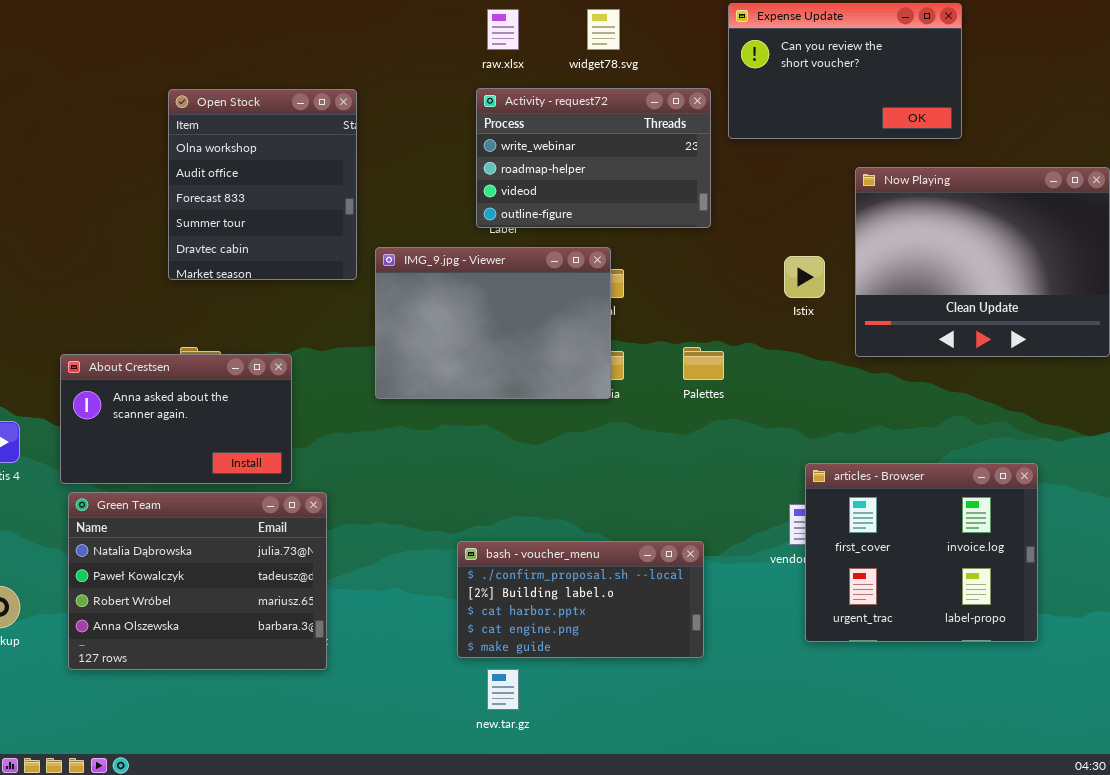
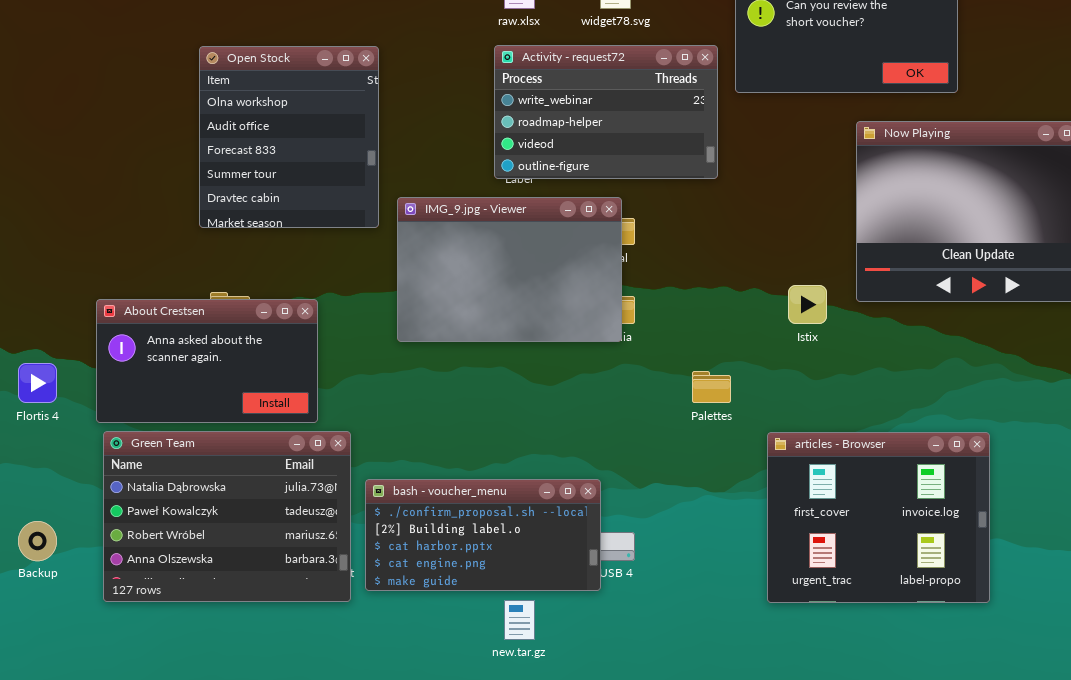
Istix: [784,256,825,298] -> [788,285,827,324], moved
Palettes: [683,347,724,380] -> [692,371,731,403], moved
articles - Browser: [805,463,1038,642] -> [767,432,990,603], moved
bash - voucher_menu: [457,541,704,658] -> [365,479,601,591], moved

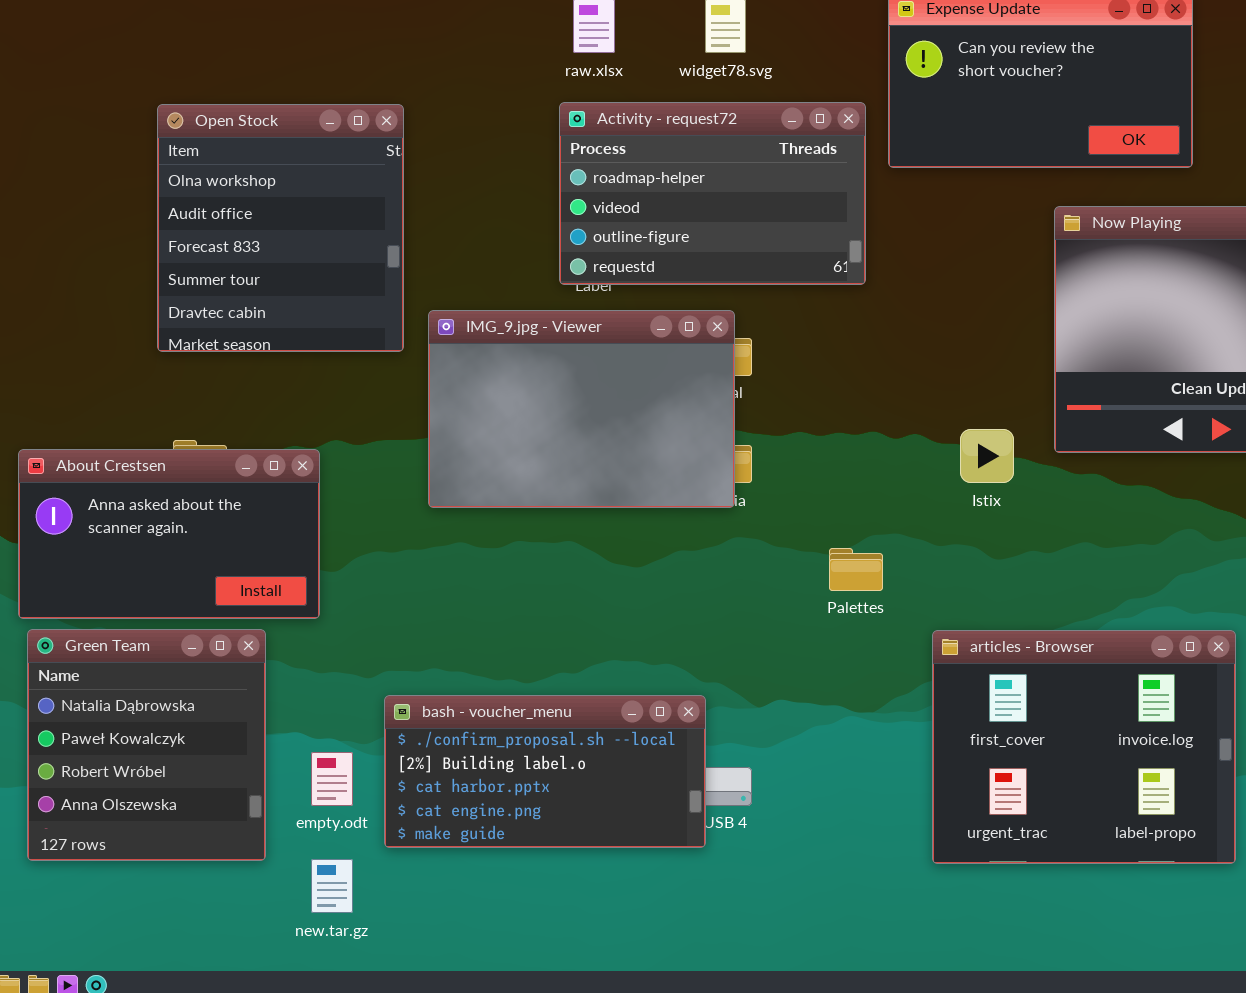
Activity - request72: [494,45,718,179] -> [559,102,866,285], scrolled down 1 row
Green Team: [103,431,351,602] -> [27,629,266,861], resized
new.tar.gz: [504,600,535,640] -> [311,859,353,913], moved

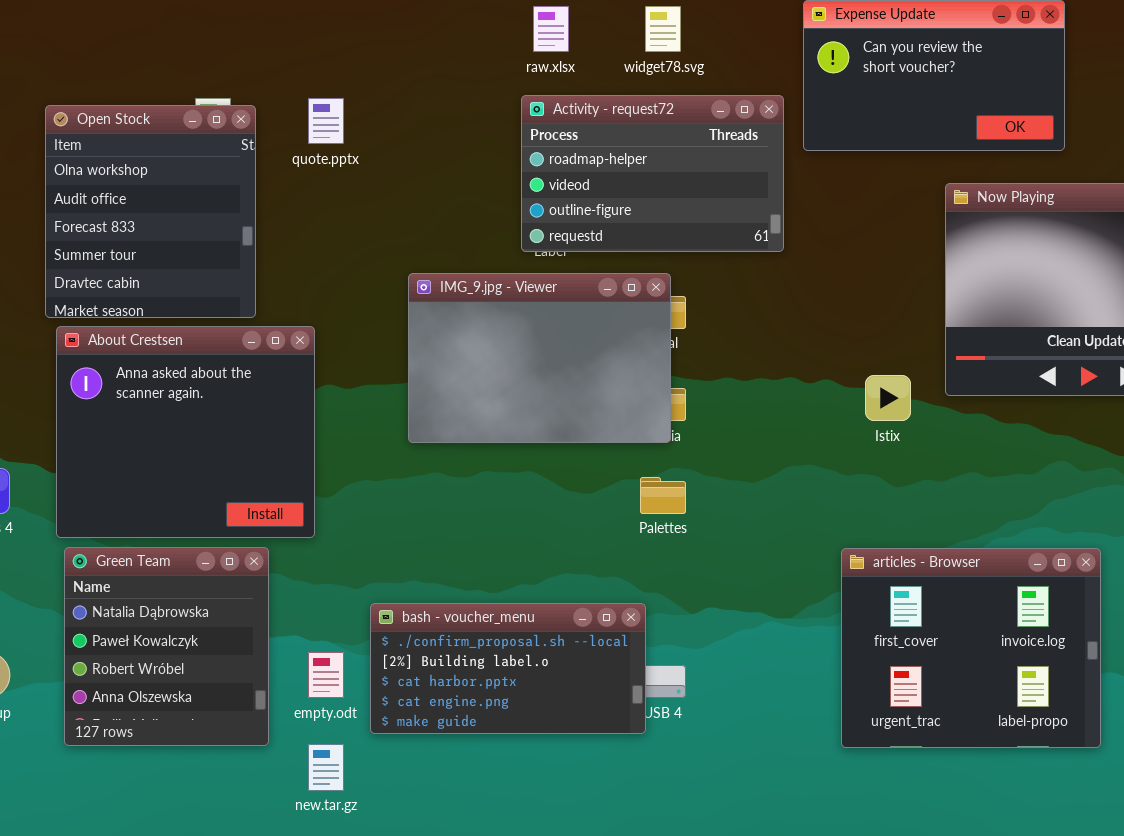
Open Stock: [157,104,404,352] -> [45,105,256,318], moved
About Crestsen: [18,449,320,619] -> [56,326,315,538], resized
Palettes: [829,548,883,591] -> [640,477,686,514], moved

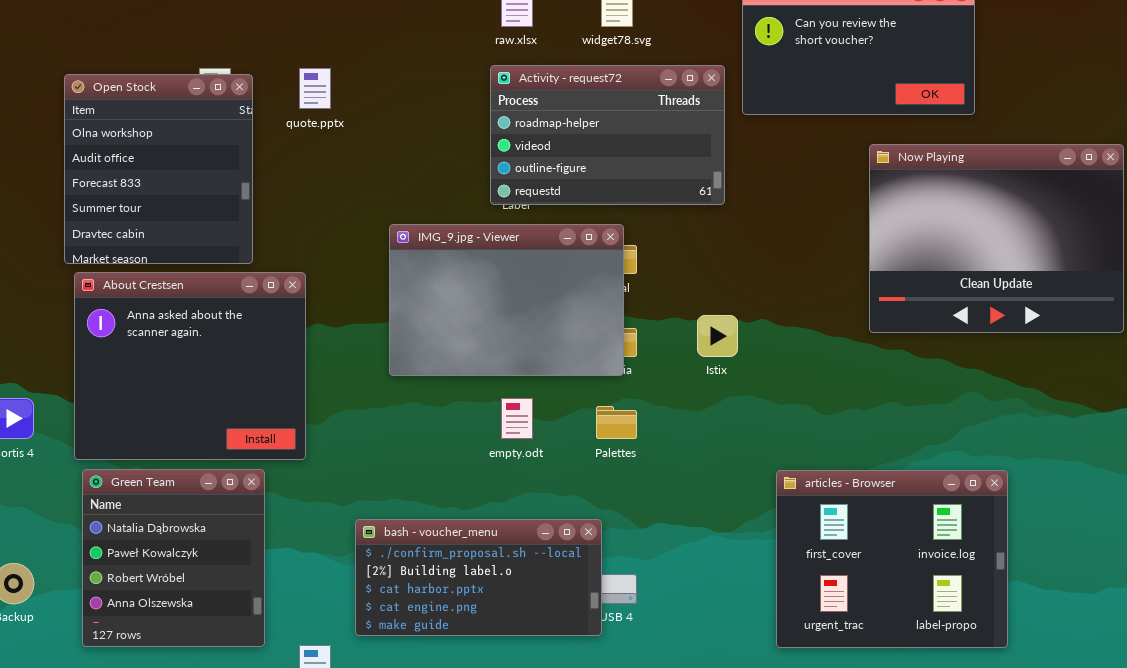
Istix: [865,375,911,421] -> [697,315,738,357], moved
empty.odt: [308,652,344,698] -> [501,398,533,439], moved

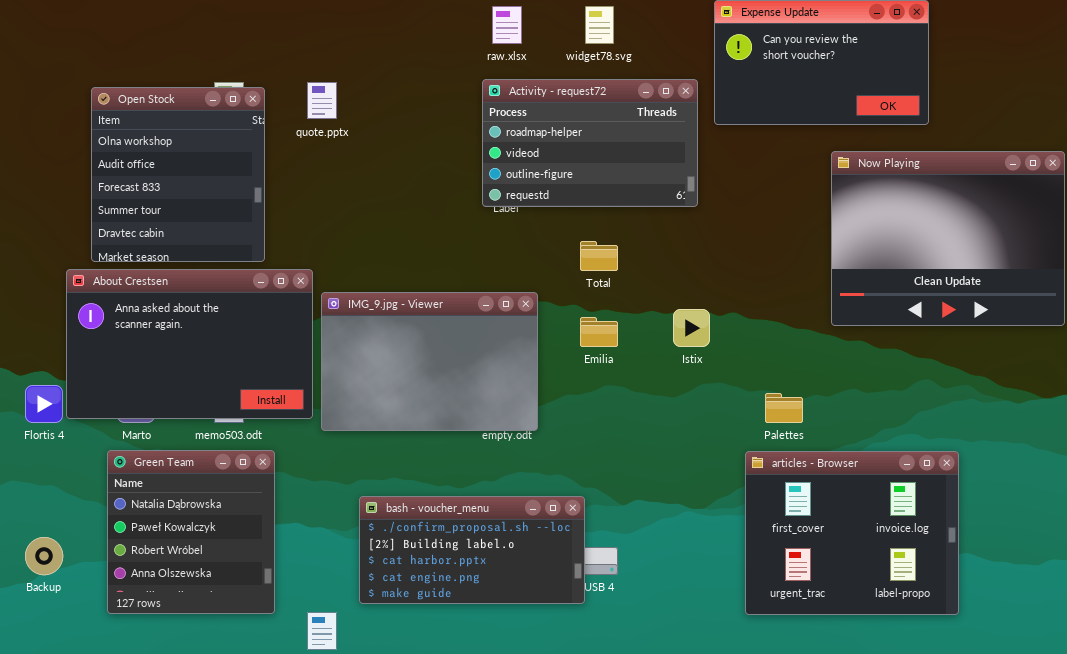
IMG_9.jpg - Viewer: [389,224,624,376] -> [321,292,538,431], moved
About Crestsen: [74,272,306,460] -> [66,269,313,419], resized
Palettes: [596,406,637,439] -> [765,393,803,423], moved

